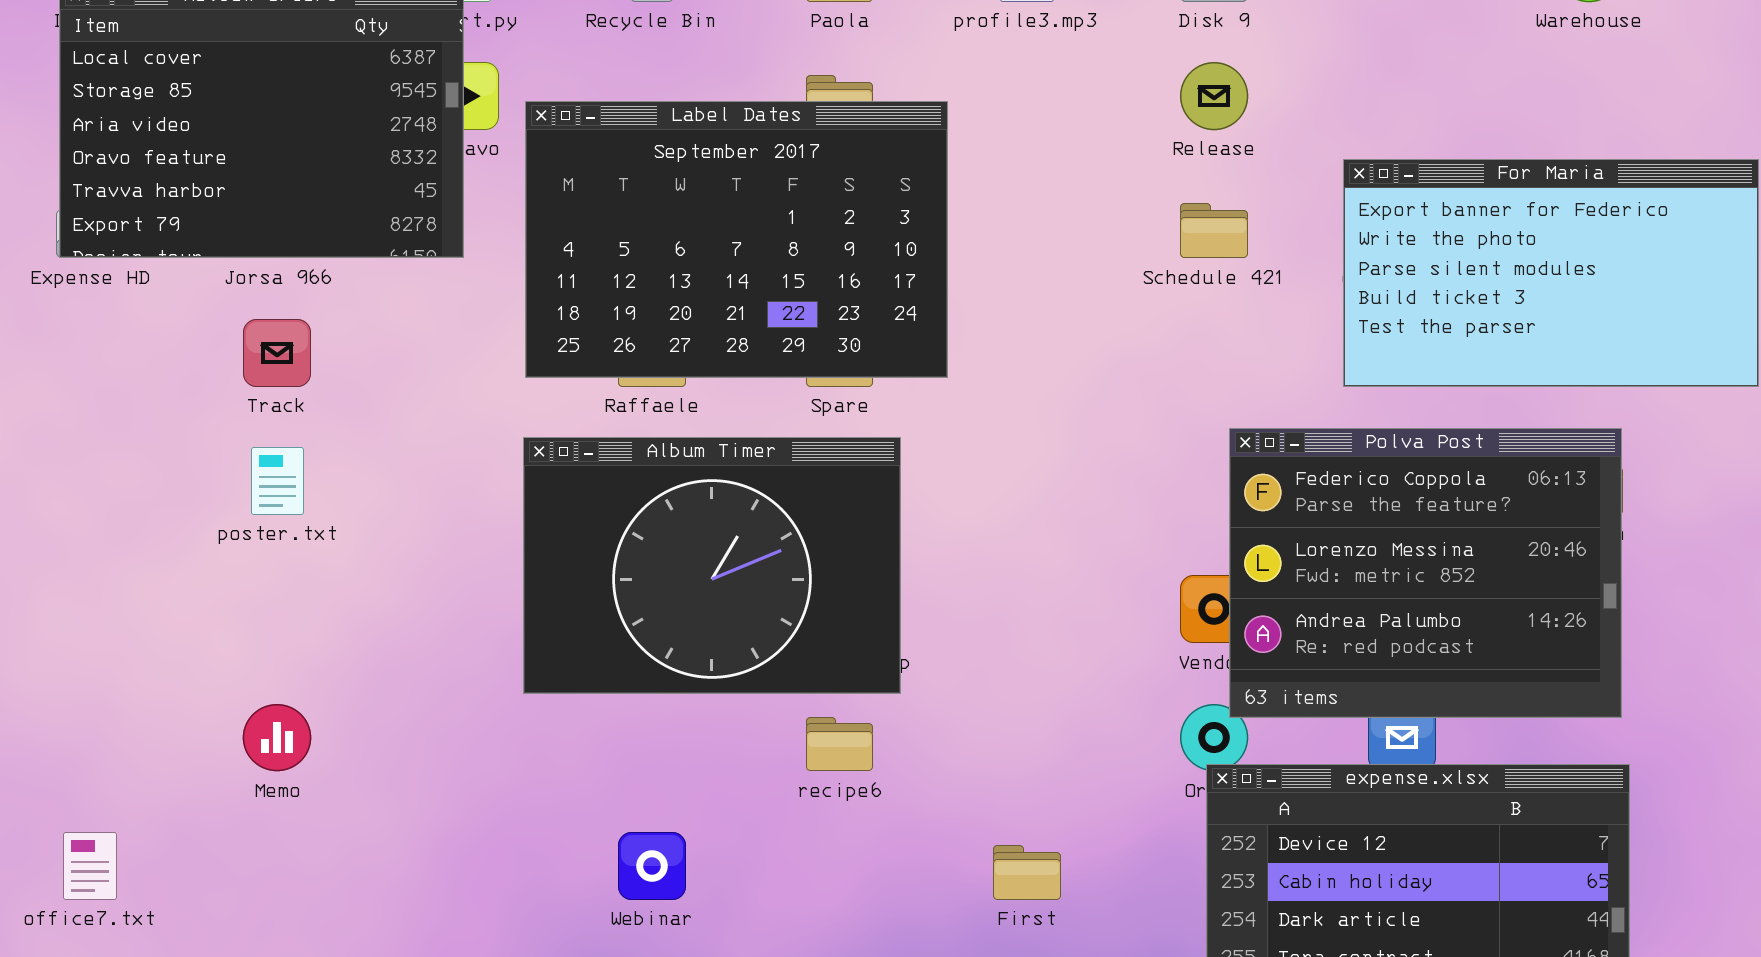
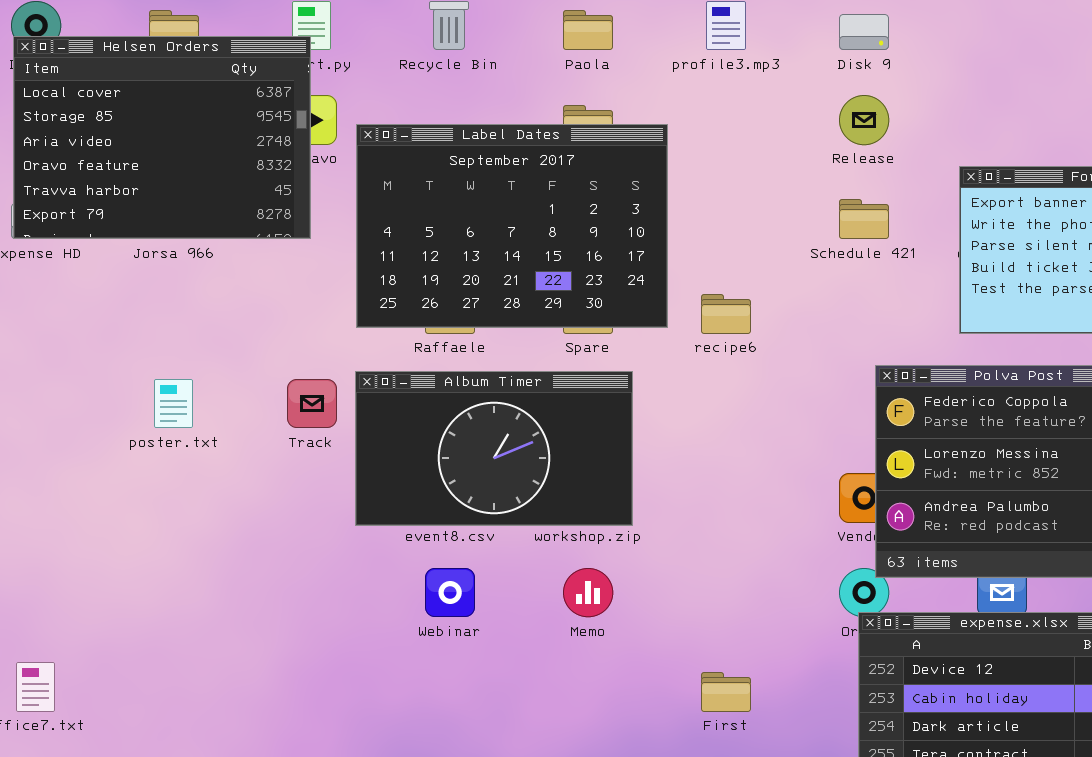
Track: [243,319,311,387] -> [287,379,337,428], moved
Album Timer: [523,437,901,694] -> [355,371,633,526], resized
Memo: [243,704,311,771] -> [563,568,613,617], moved
recipe6: [806,717,873,771] -> [701,294,751,334], moved
Webinar: [618,832,686,900] -> [425,568,475,617], moved

